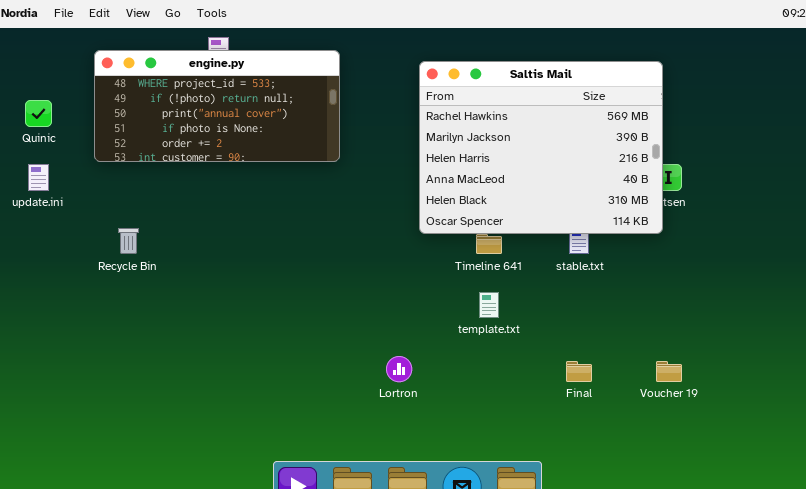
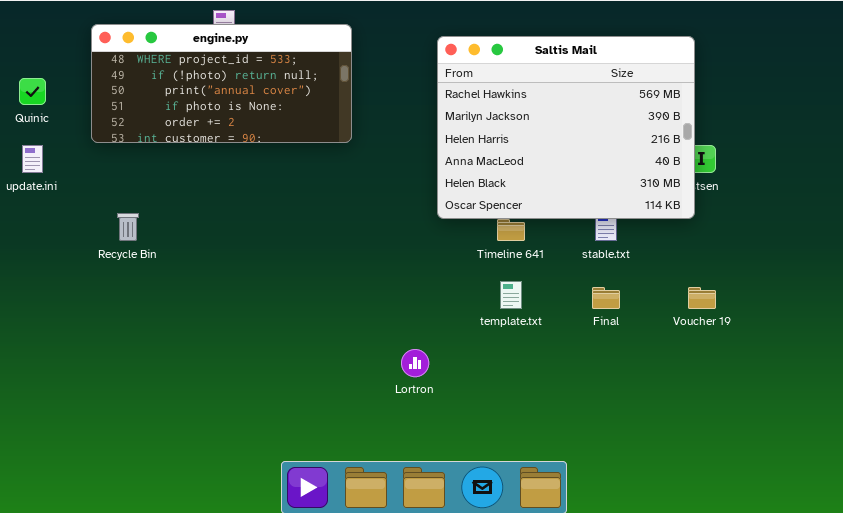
Final: [566,361,592,382] -> [592,287,620,309], moved
Voucher 19: [656,361,682,382] -> [688,287,716,309], moved

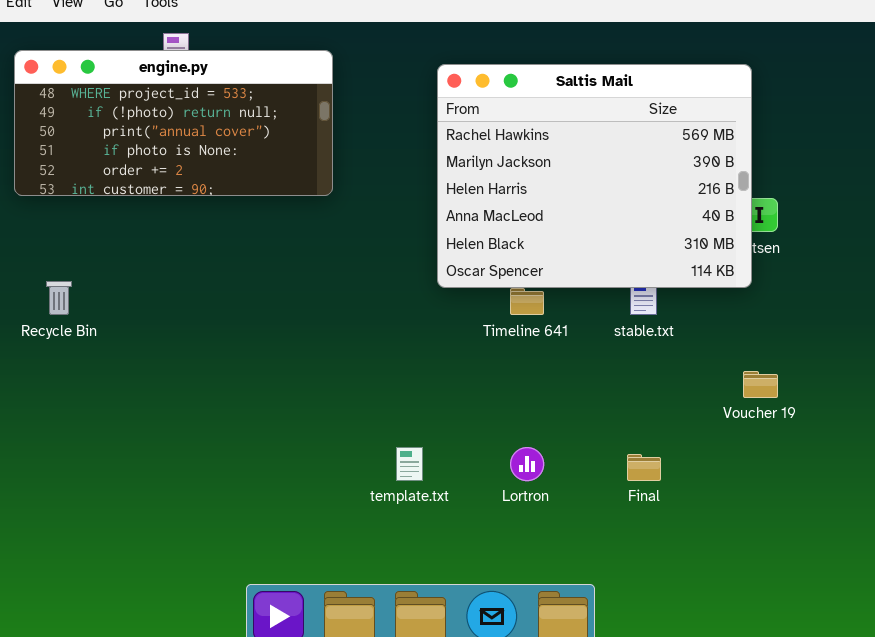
template.txt: [500,281,522,309] -> [396,447,423,481], moved
Final: [592,287,620,309] -> [627,454,661,481], moved
Lortron: [401,349,429,377] -> [510,447,544,481], moved

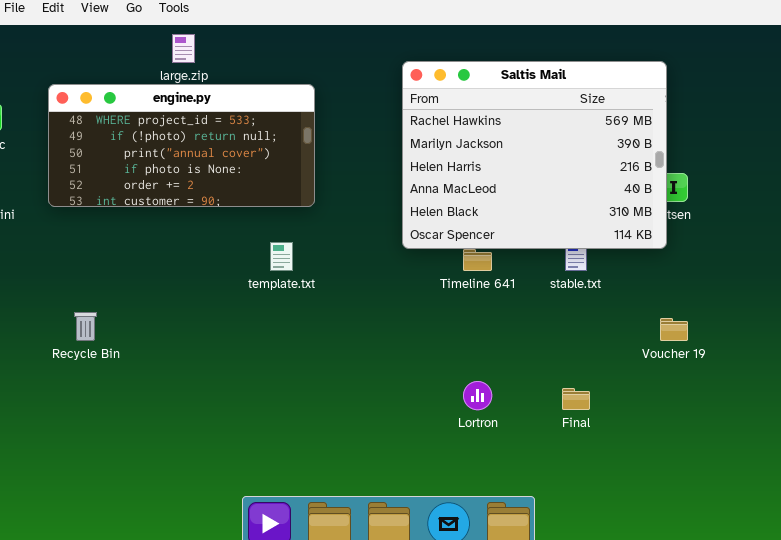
engine.py: [14,50,333,196] -> [48,84,315,207], moved
Recycle Bin: [46,281,72,315] -> [74,312,97,341], moved
template.txt: [396,447,423,481] -> [270,242,293,271], moved

